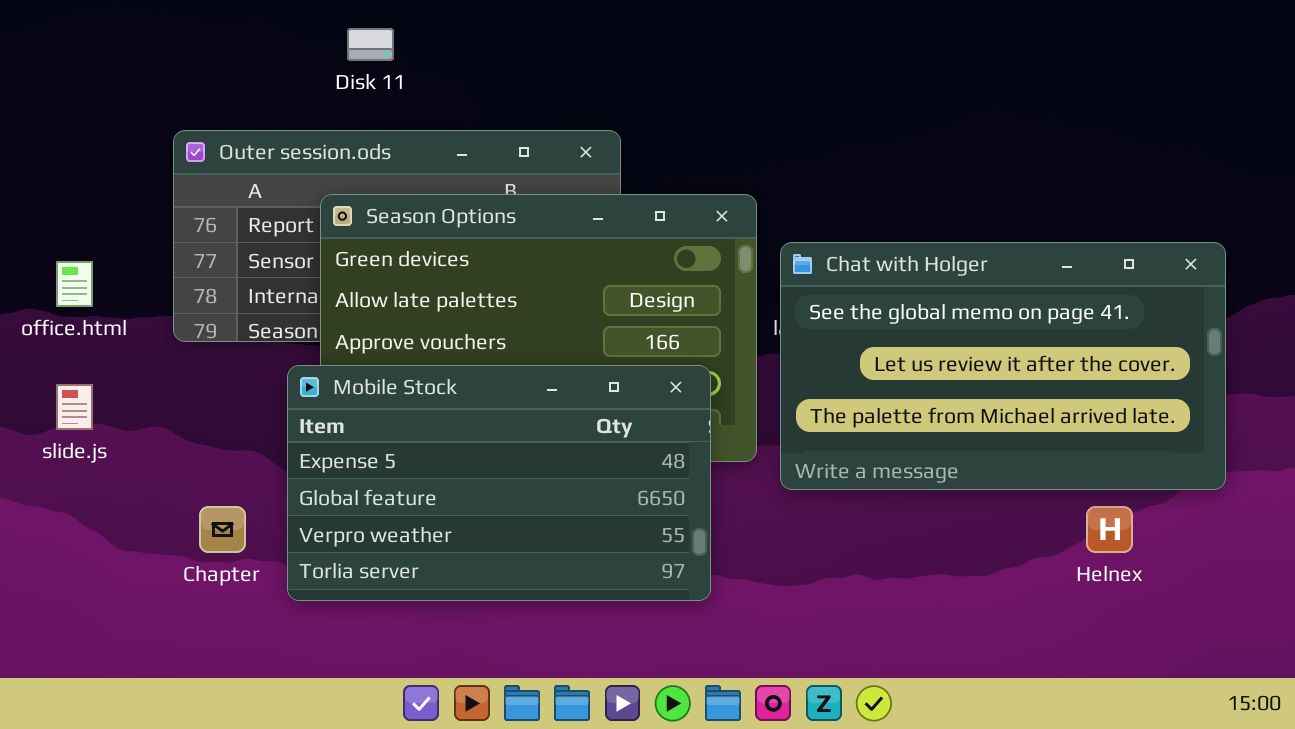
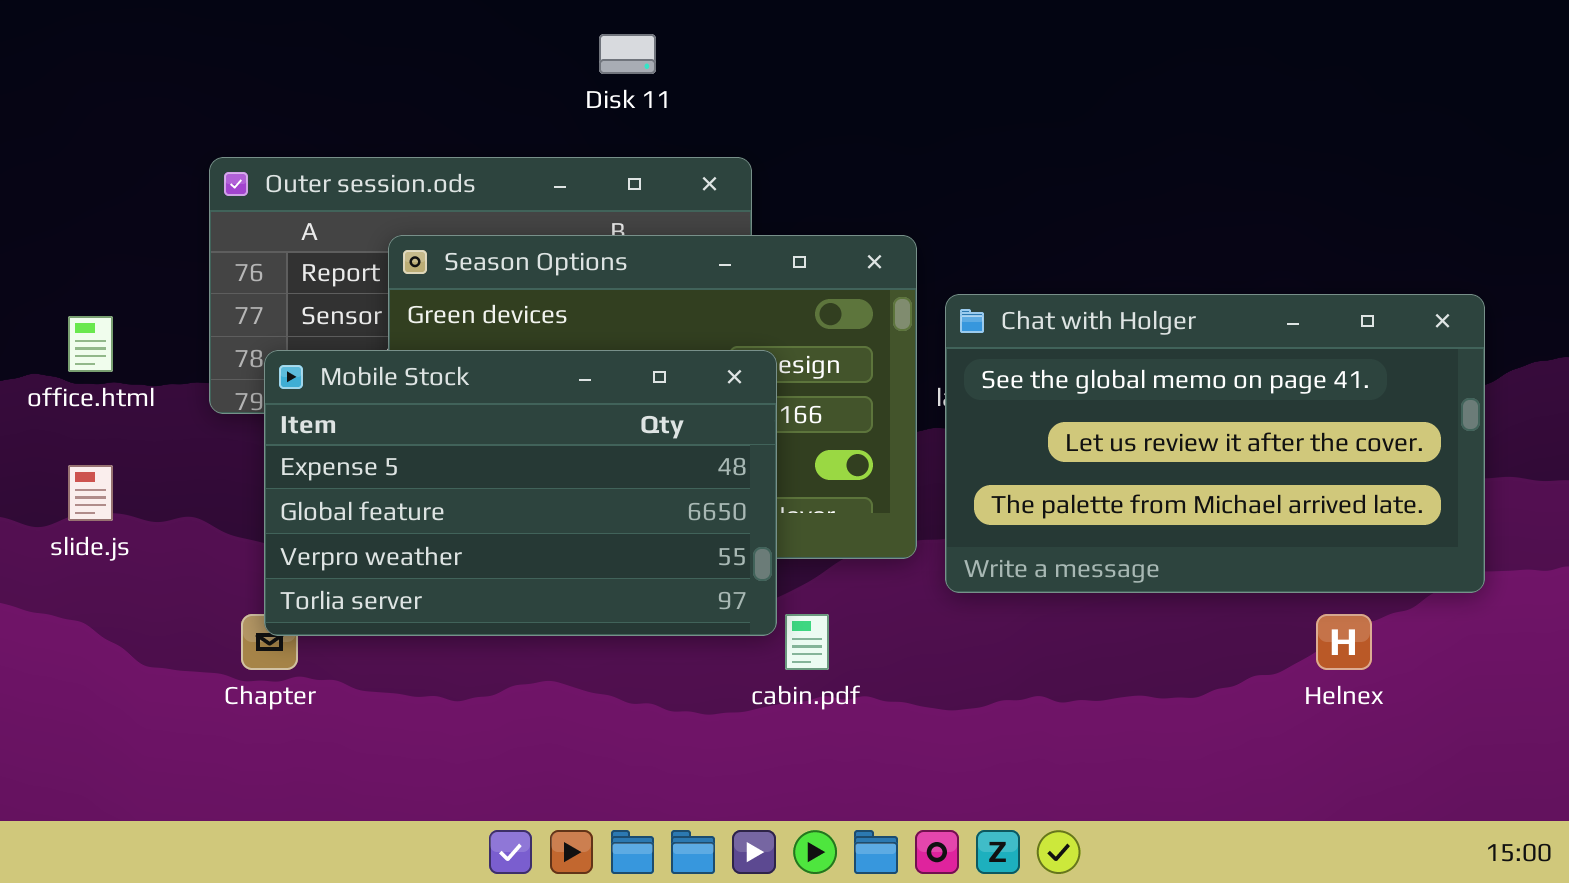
Disk 11: [347,28,394,61] -> [599,34,656,74], moved
Mobile Stock: [287,365,711,601] -> [264,350,777,636], moved

